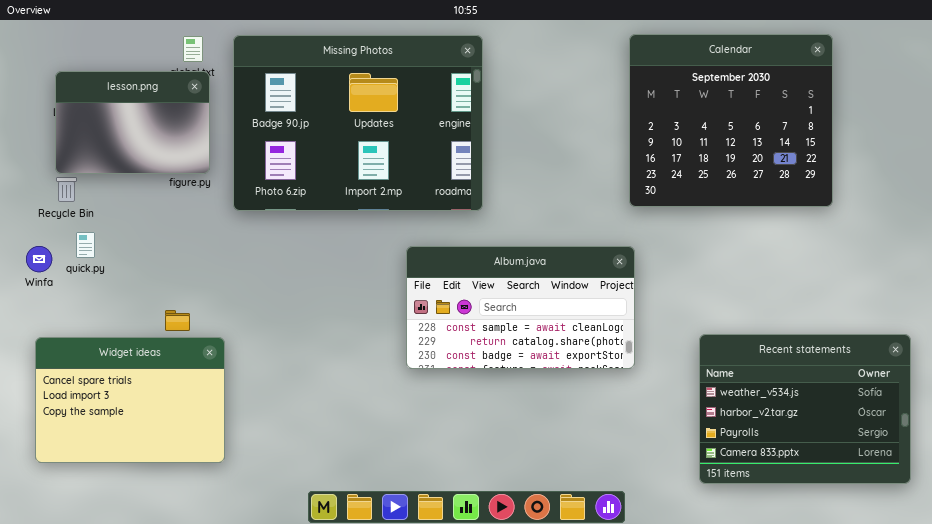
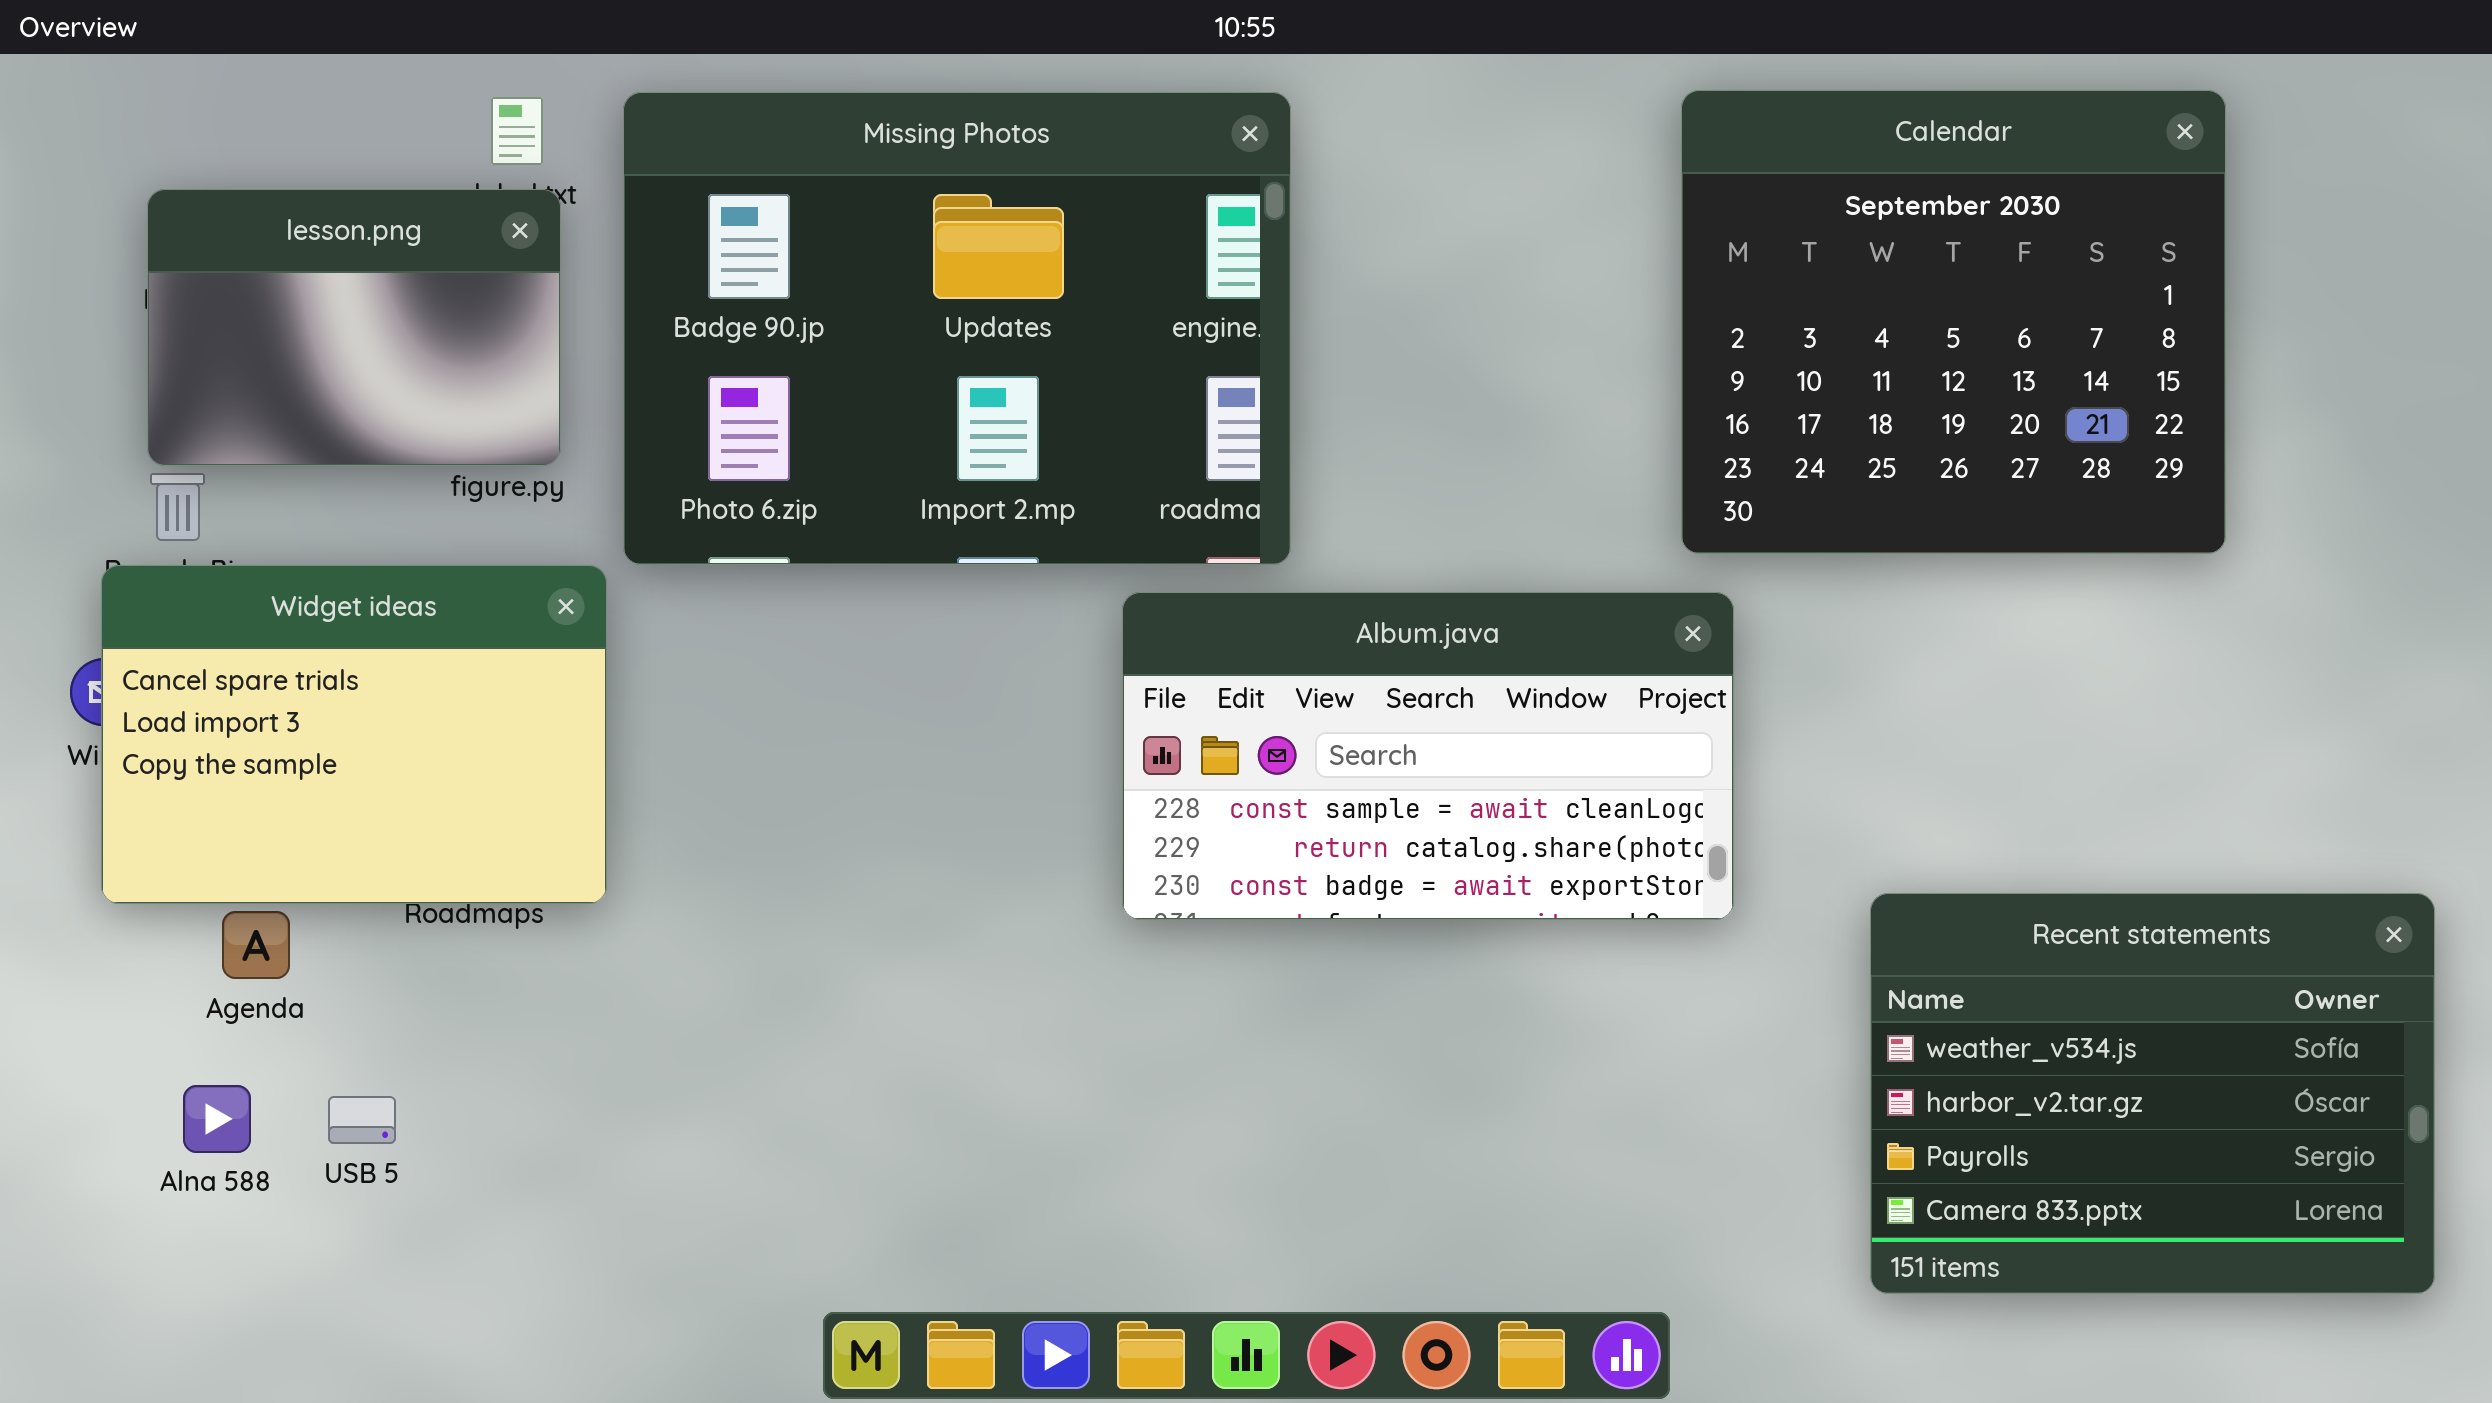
Album.java: [406,246,635,369] -> [1122,592,1734,920], moved
Widget ideas: [35,337,225,463] -> [101,565,607,904], moved

